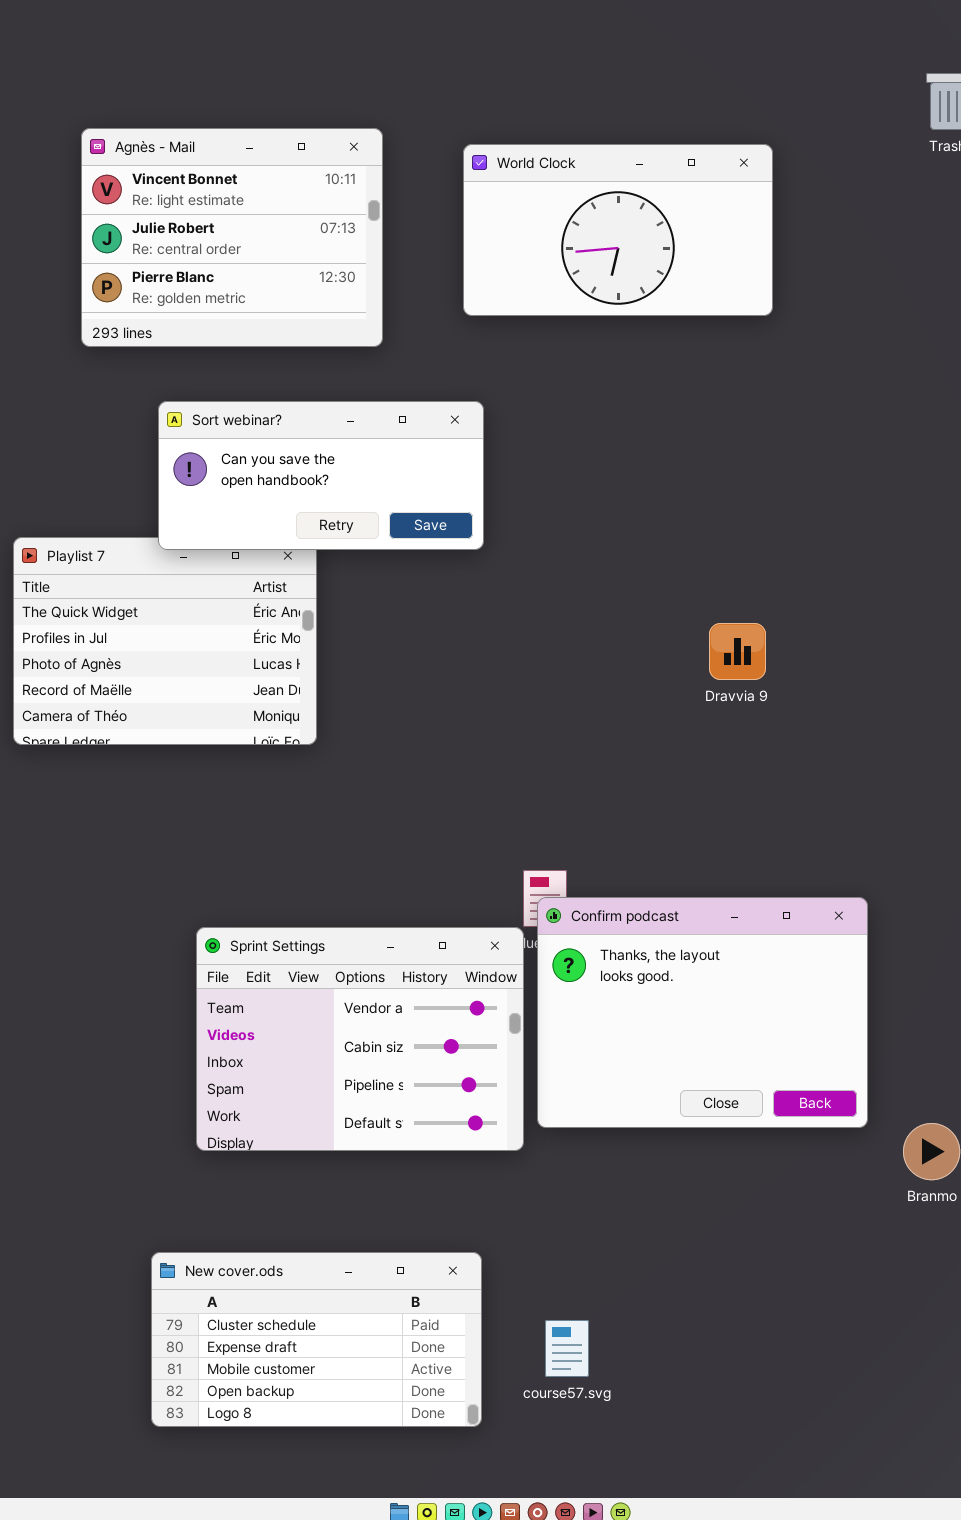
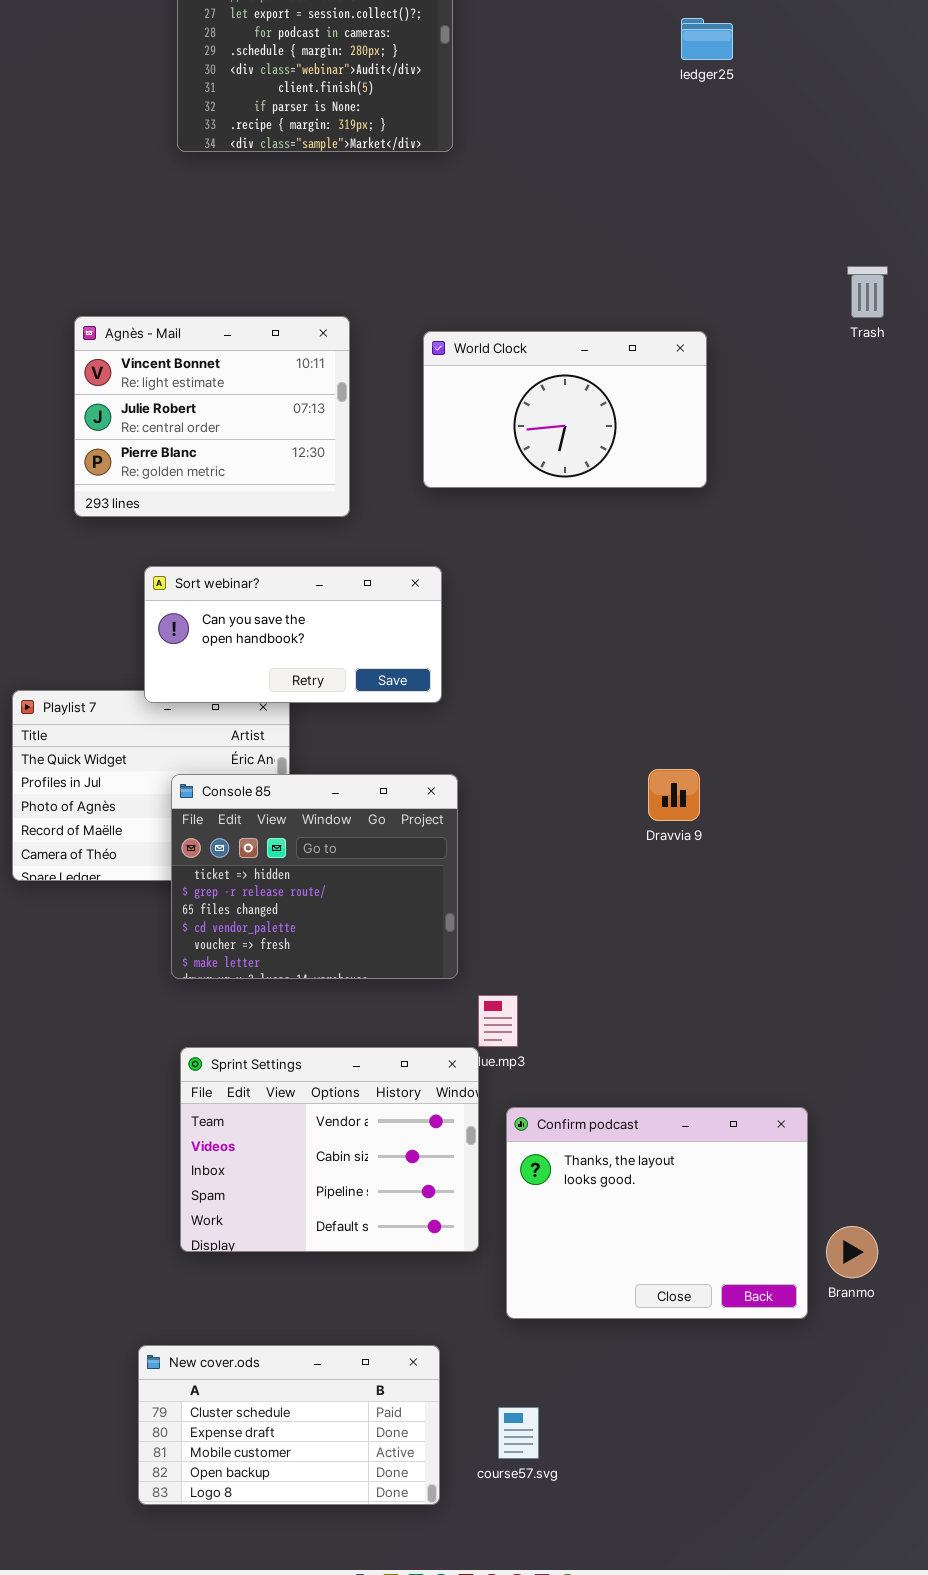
Console 85: none -> [171,774,458,979], opened
Confirm podcast: [537,897,868,1128] -> [506,1107,808,1319], moved

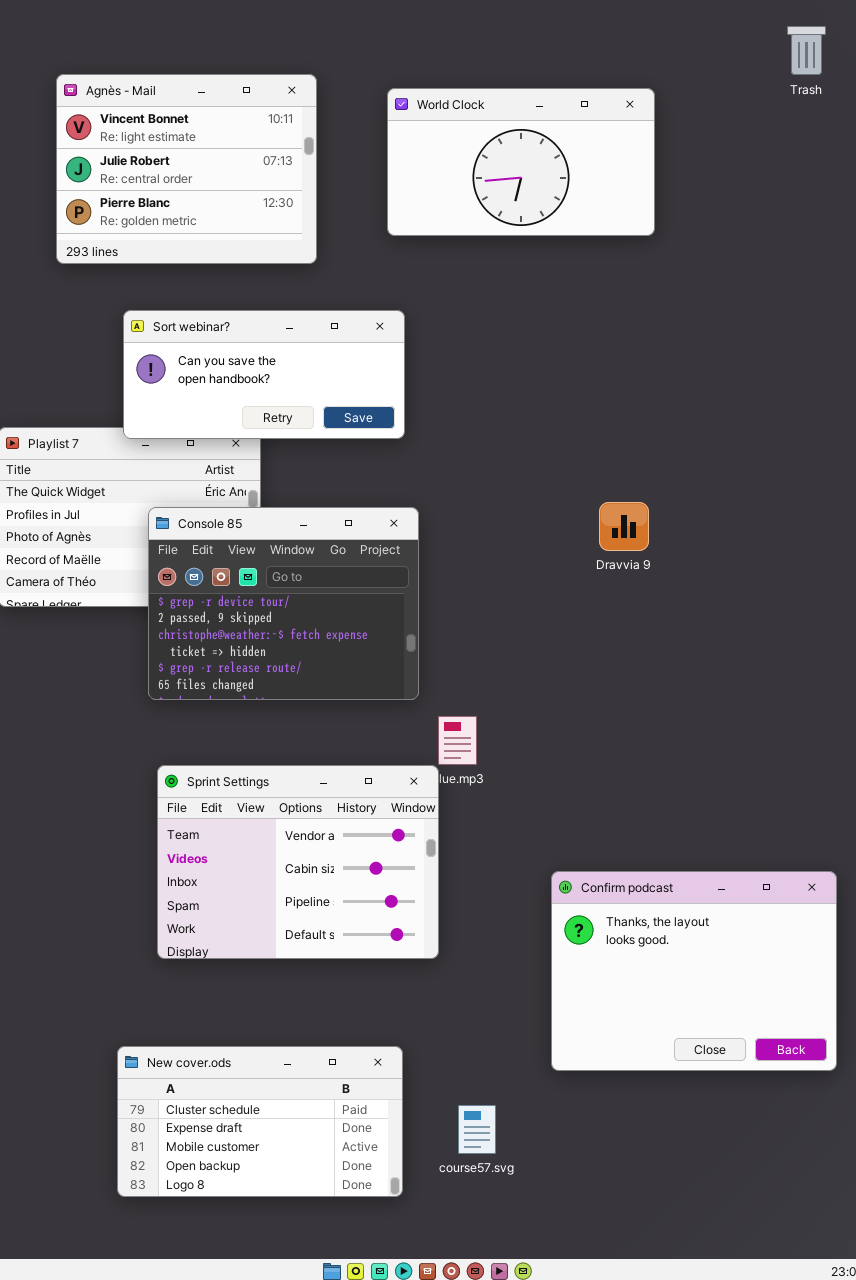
Console 85: [171,774,458,979] -> [148,507,419,700], scrolled up 3 rows
Confirm podcast: [506,1107,808,1319] -> [551,871,837,1071], moved

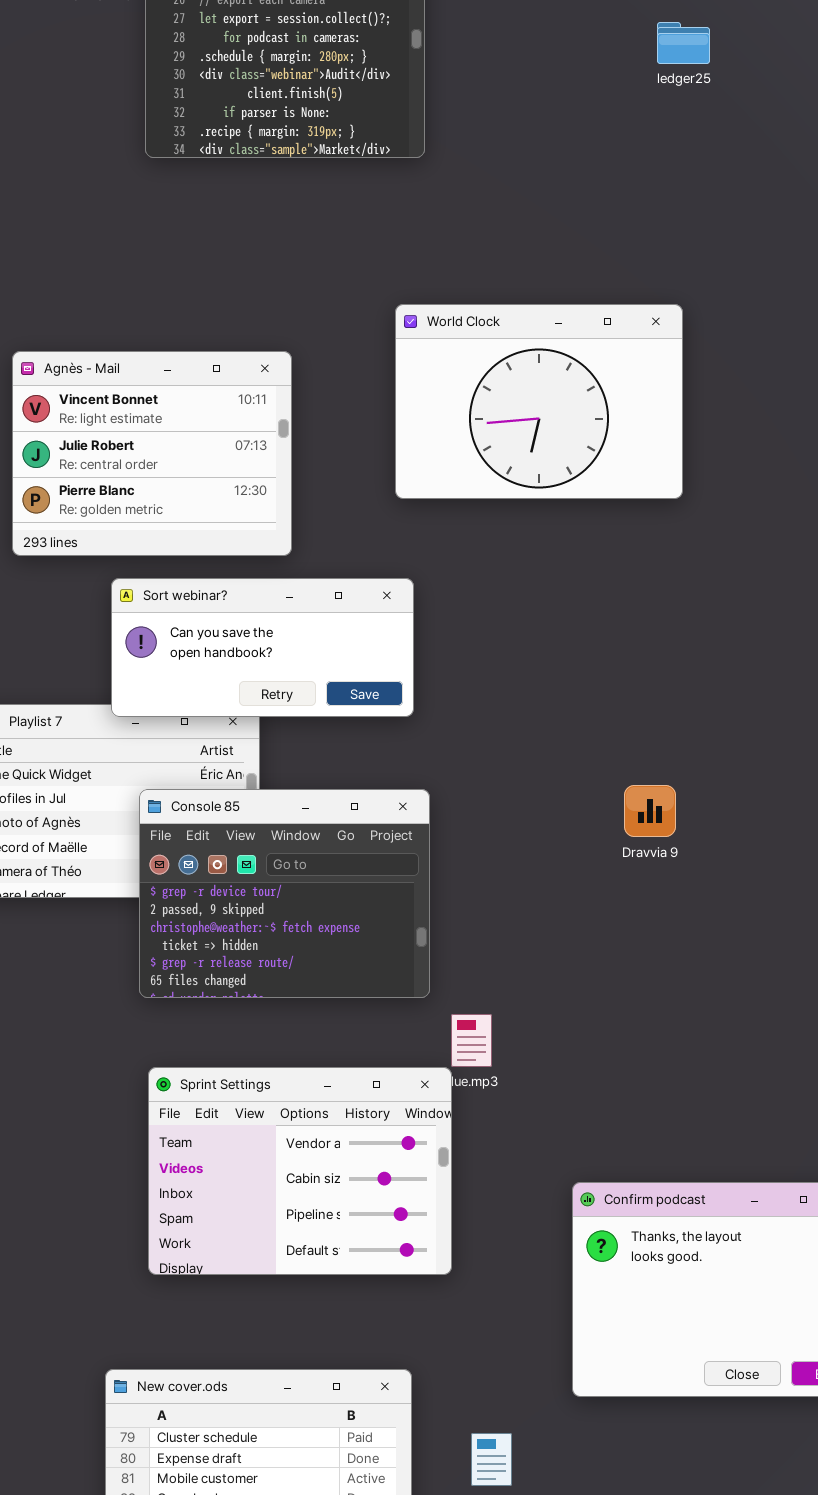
Agnès - Mail: [56,74,317,264] -> [12,351,292,556], moved
World Clock: [387,88,655,236] -> [395,304,683,499], resized

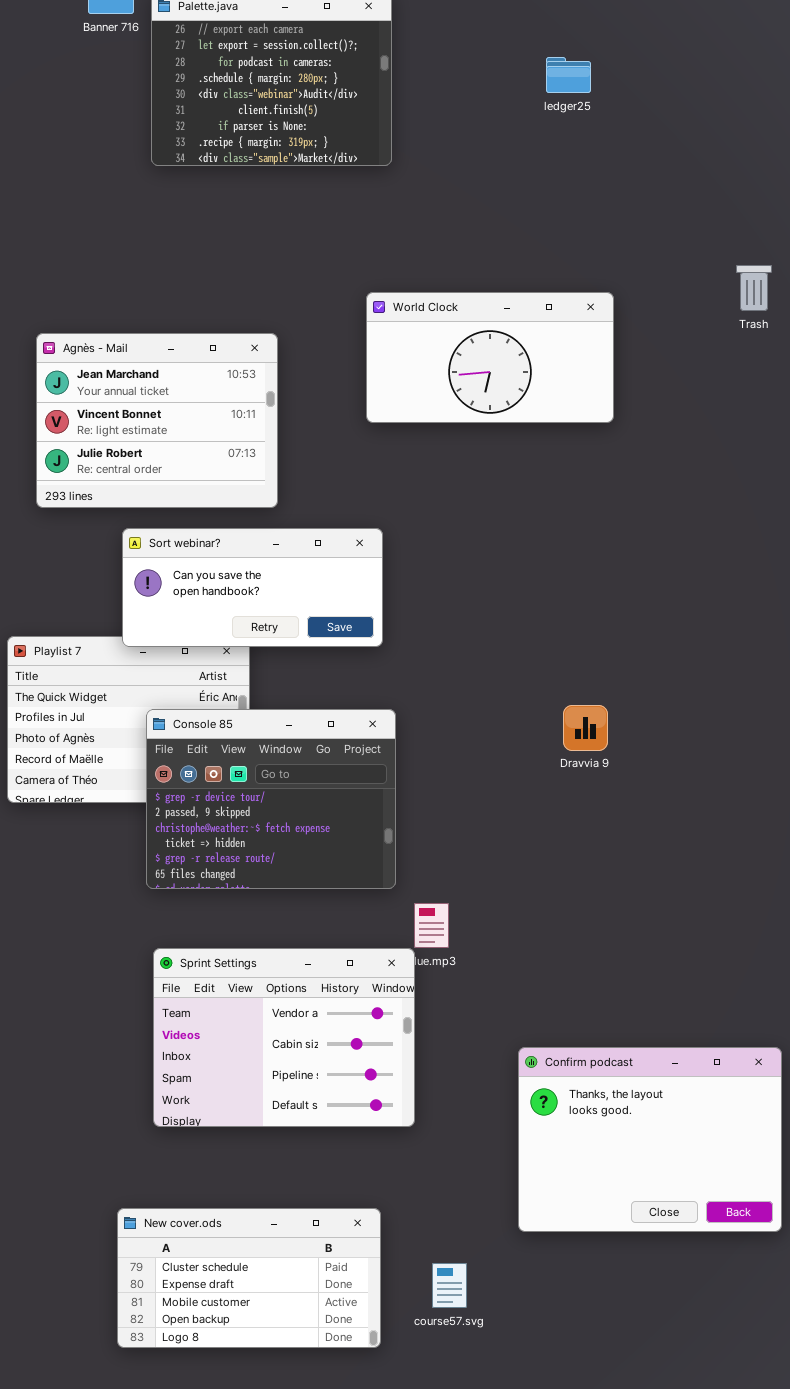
ledger25: [657,22,710,64] -> [546,57,591,93], moved
World Clock: [395,304,683,499] -> [366,292,614,423], resized
Agnès - Mail: [12,351,292,556] -> [36,333,278,508], scrolled up 1 row

